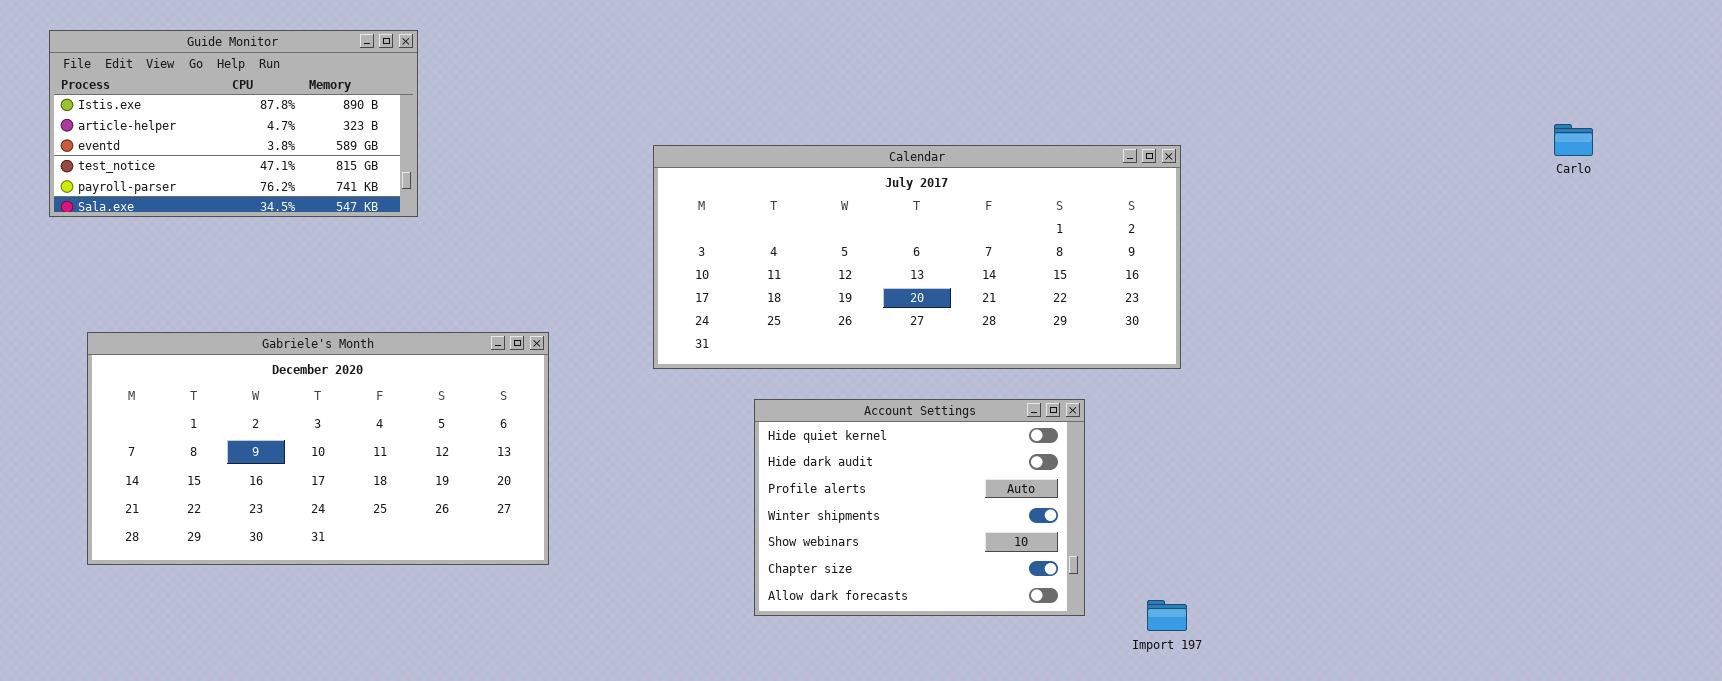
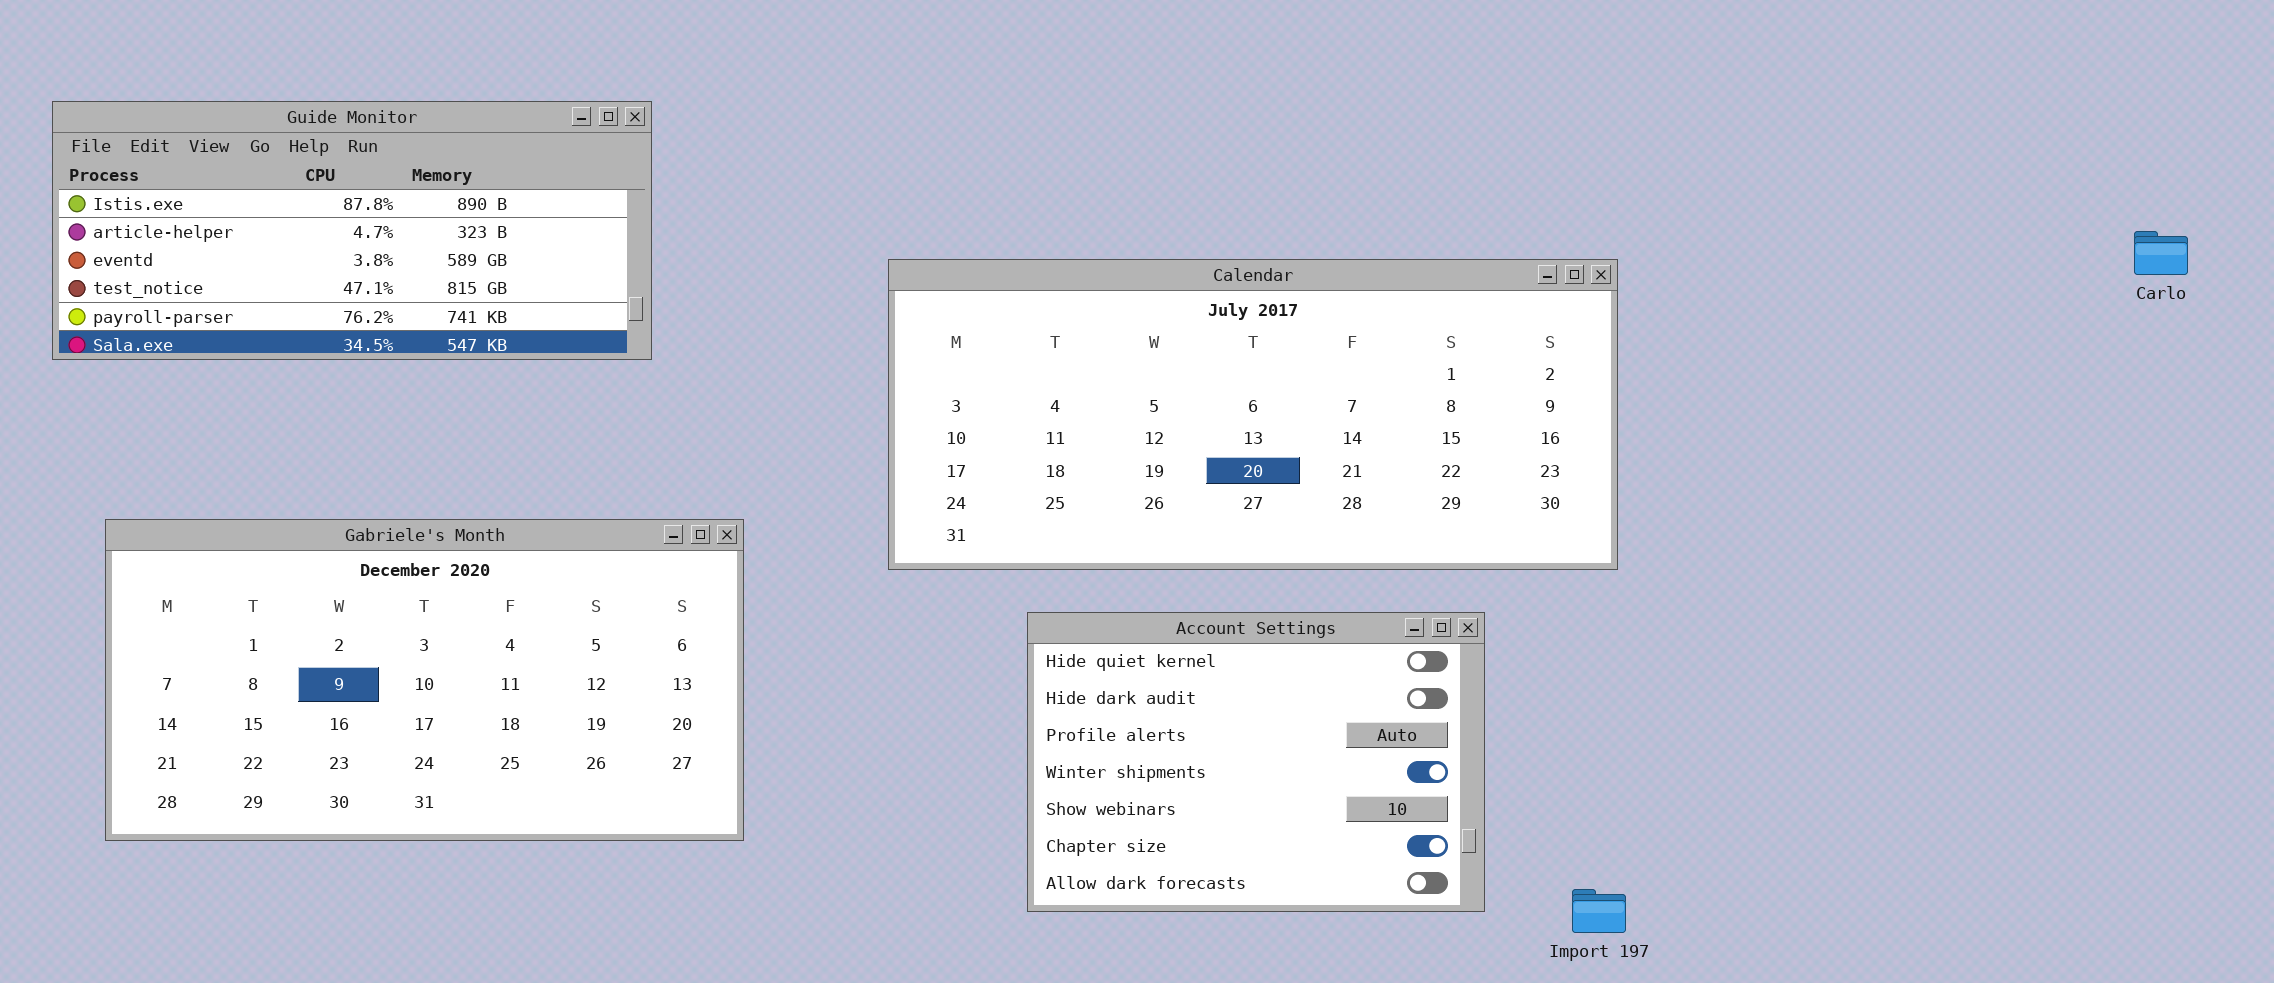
Guide Monitor: [49,30,418,217] -> [52,101,652,360], resized

